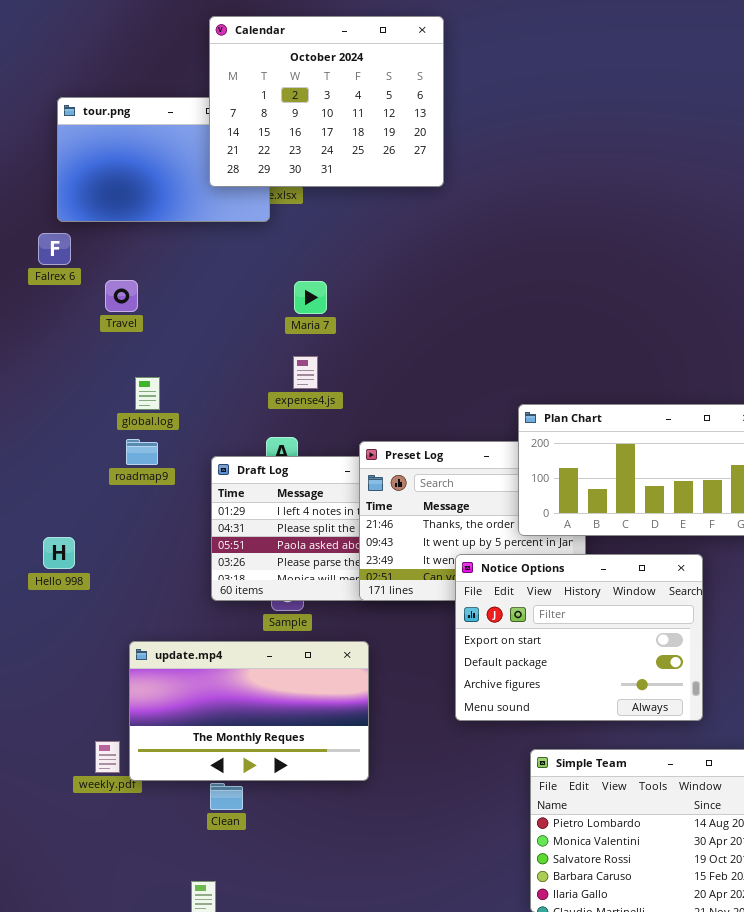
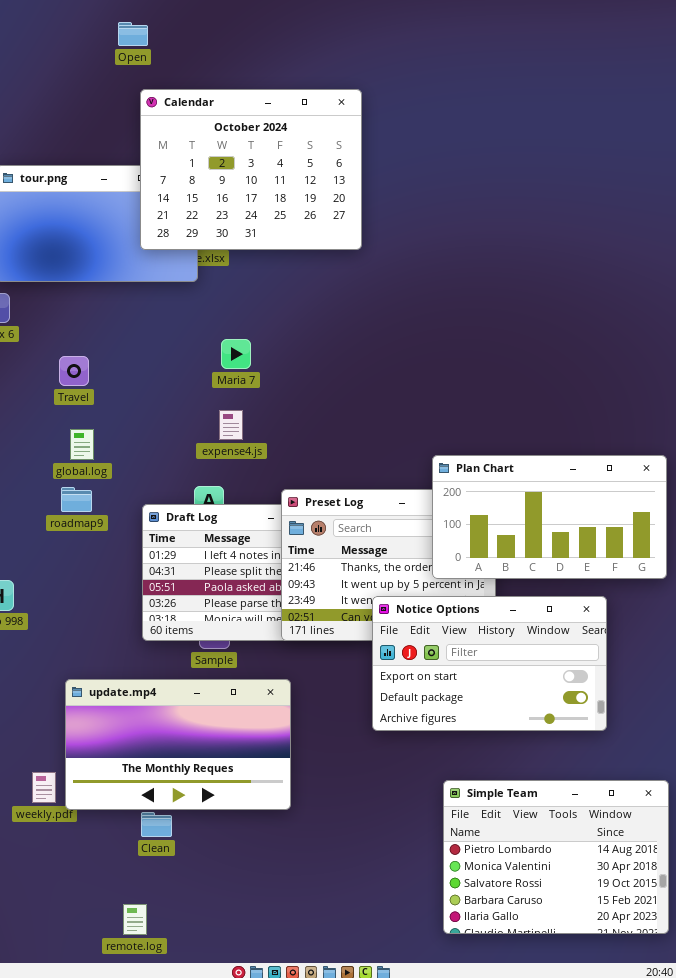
Travel: [105,280,138,312] -> [59,356,89,386], moved
Notice Options: [455,554,703,721] -> [372,596,607,731], resized

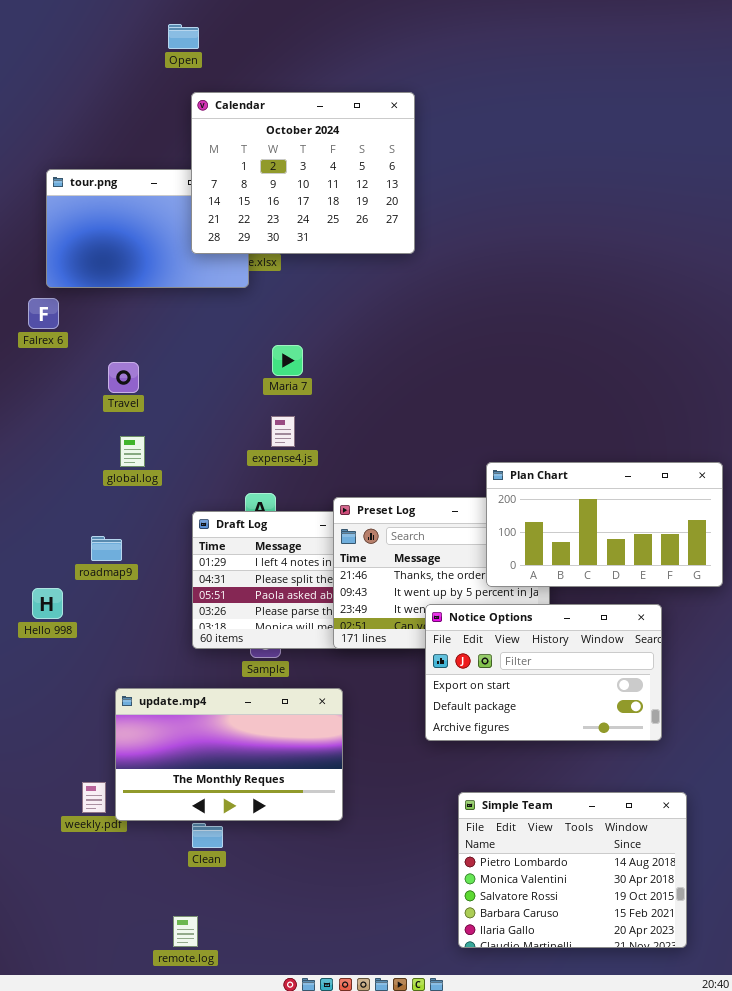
roadmap9: [61,487,92,512] -> [91,536,122,561], moved
Simple Team: [443,780,669,934] -> [458,792,687,948], moved

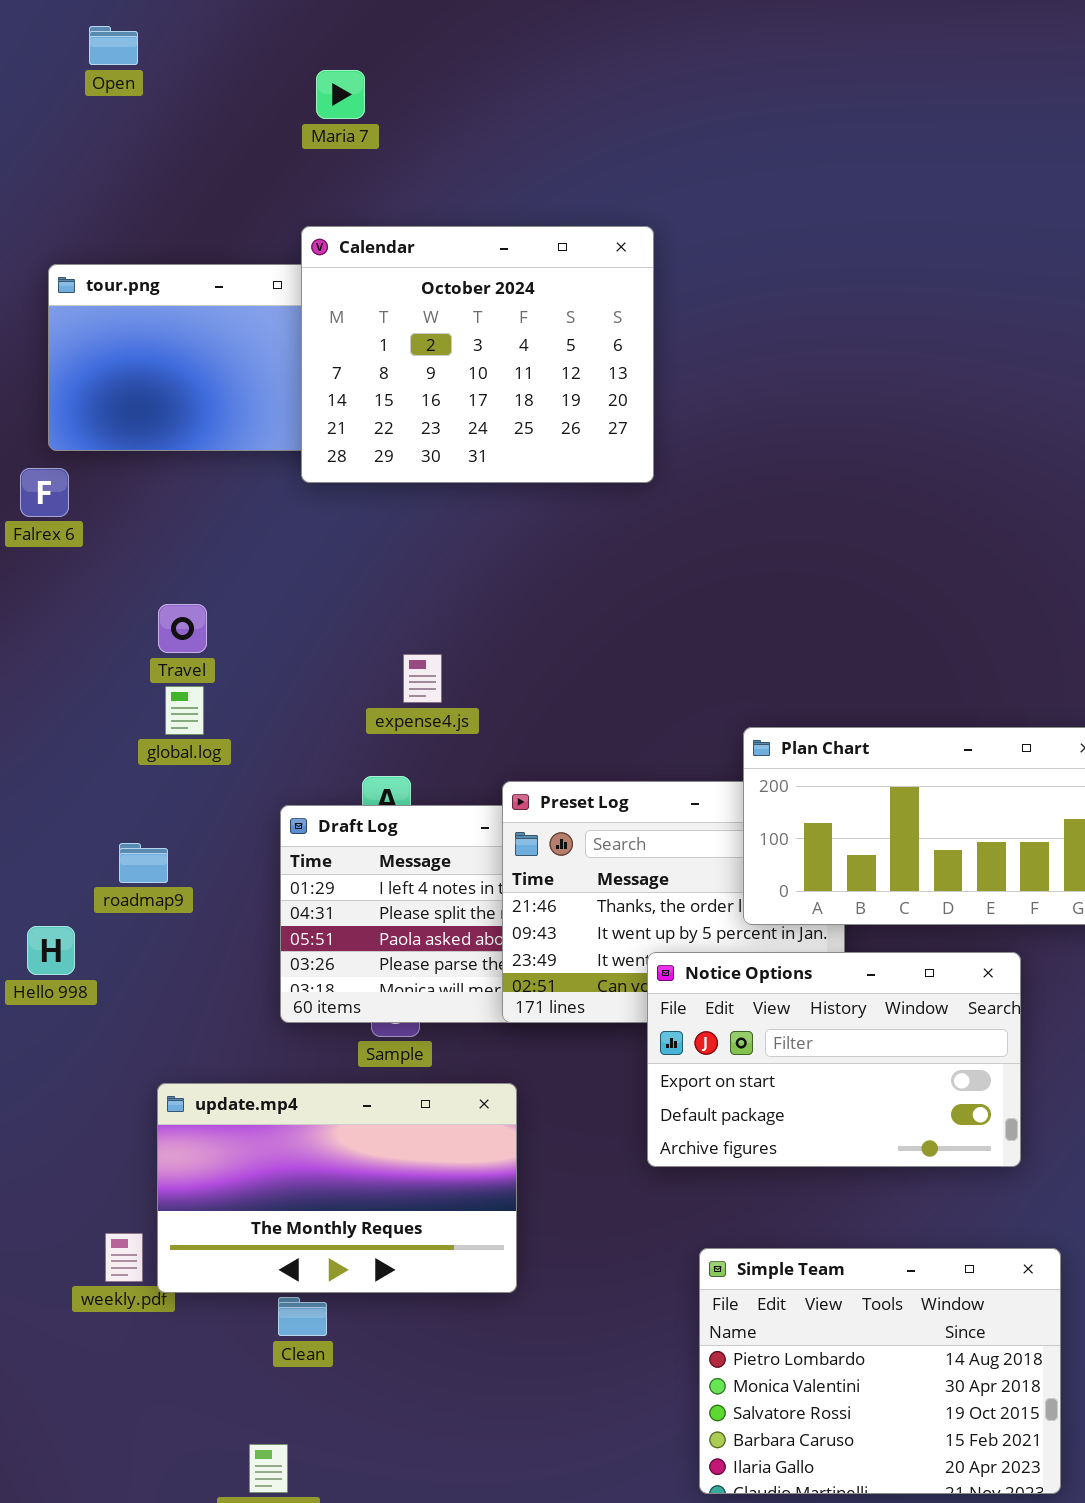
Open: [168,24,199,49] -> [89,26,138,65], moved
Calendar: [191,92,415,254] -> [301,226,654,483], moved
Maria 7: [272,345,303,376] -> [316,70,365,119], moved
Travel: [108,362,139,393] -> [158,604,207,653], moved

